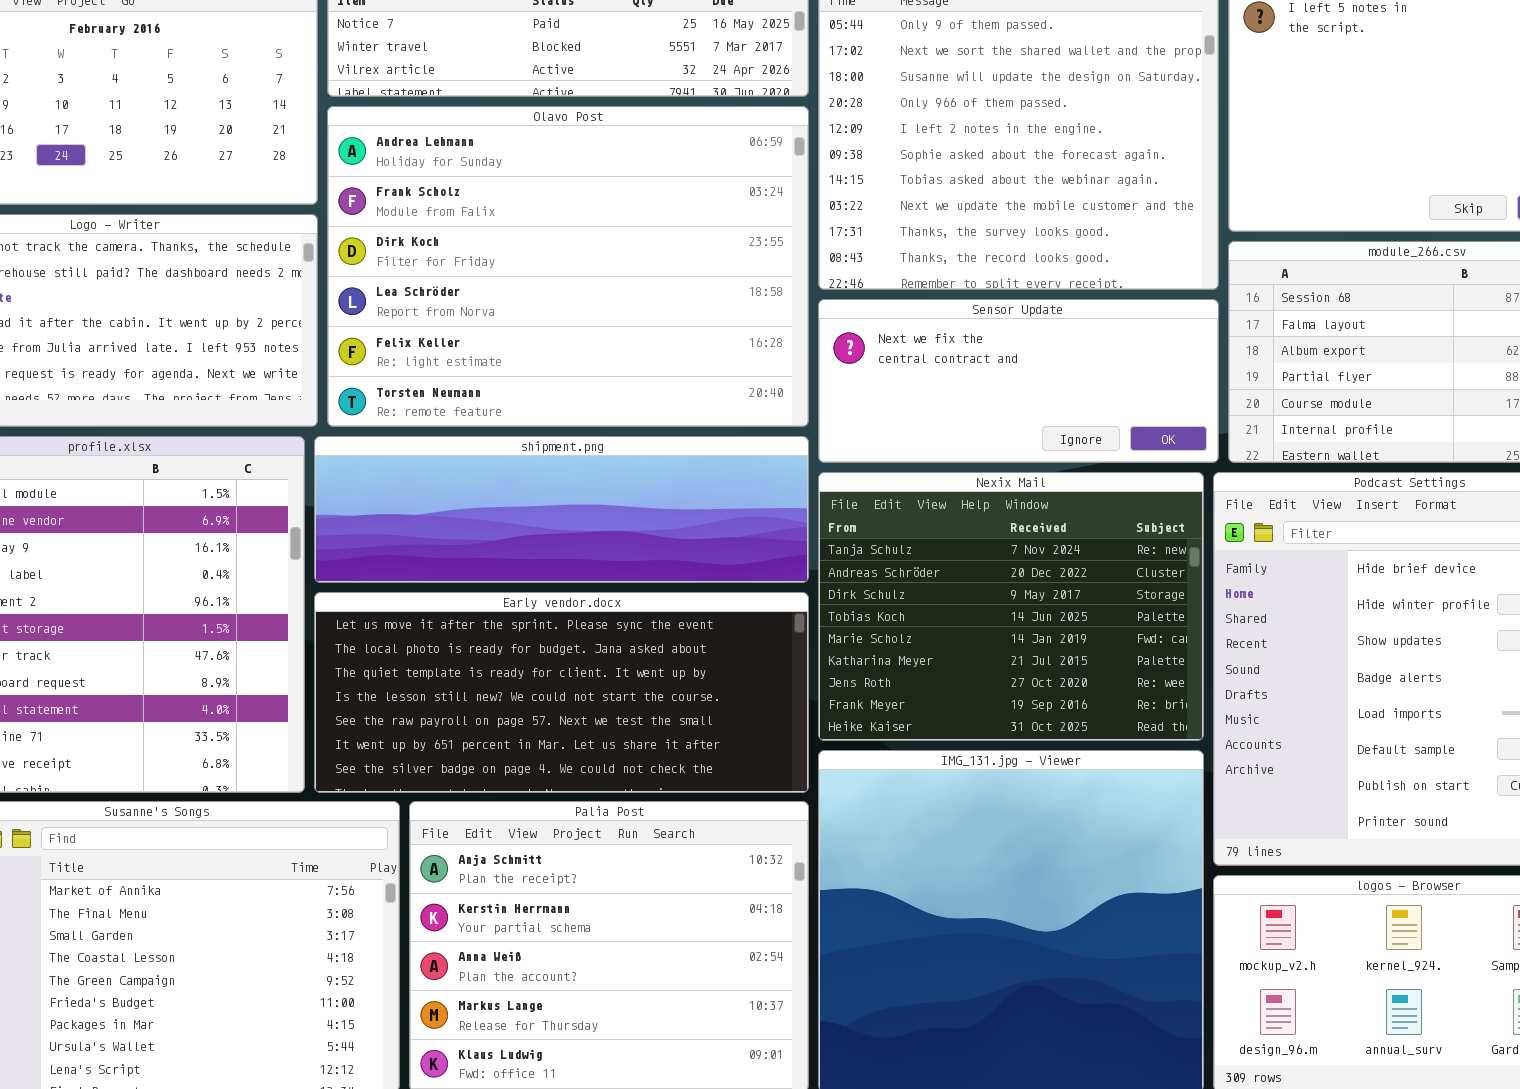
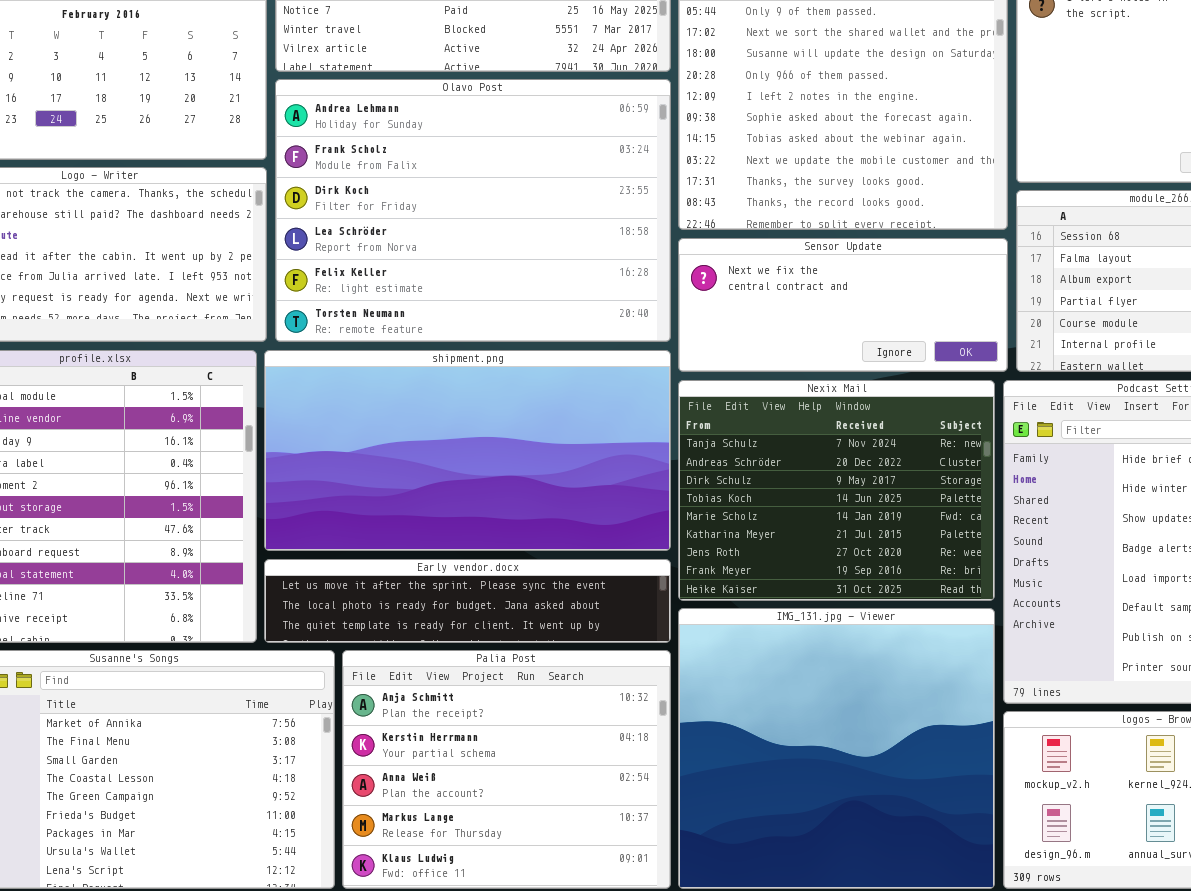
shipment.png: [314,436,809,583] -> [264,350,671,551], resized
Early vendor.docx: [314,592,809,793] -> [264,559,671,643], resized

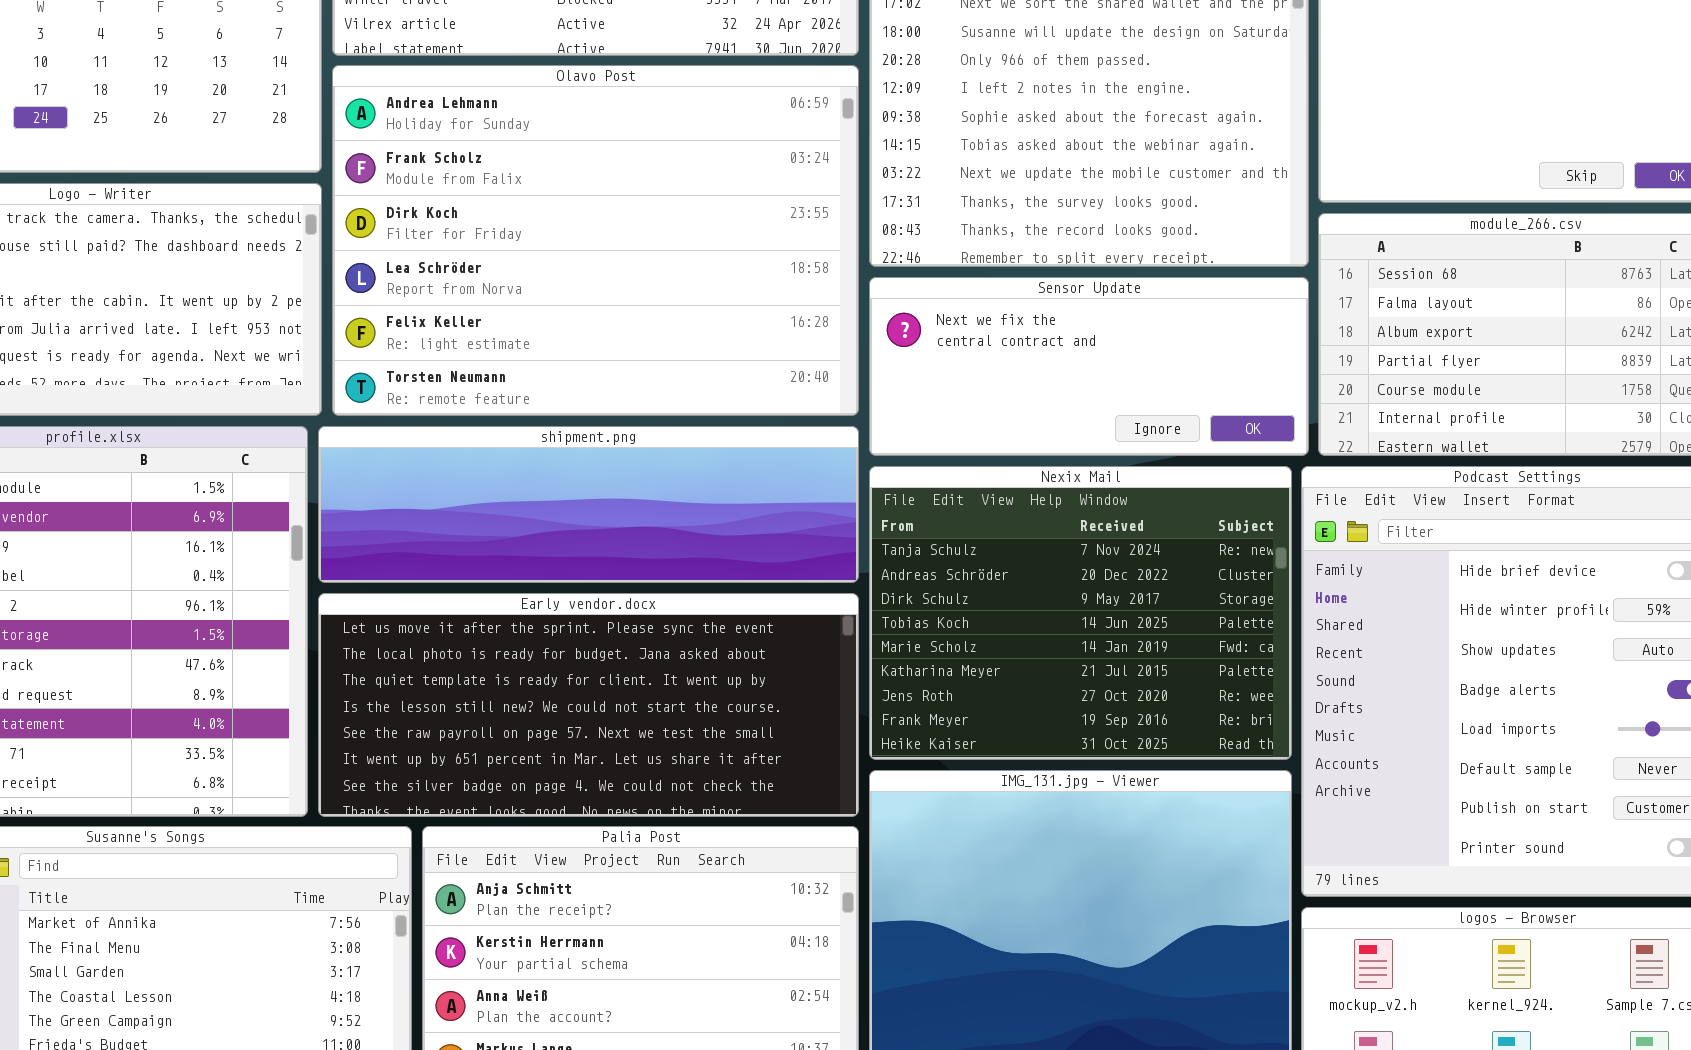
shipment.png: [264,350,671,551] -> [318,426,859,583], resized
Early vendor.docx: [264,559,671,643] -> [318,593,859,817], resized

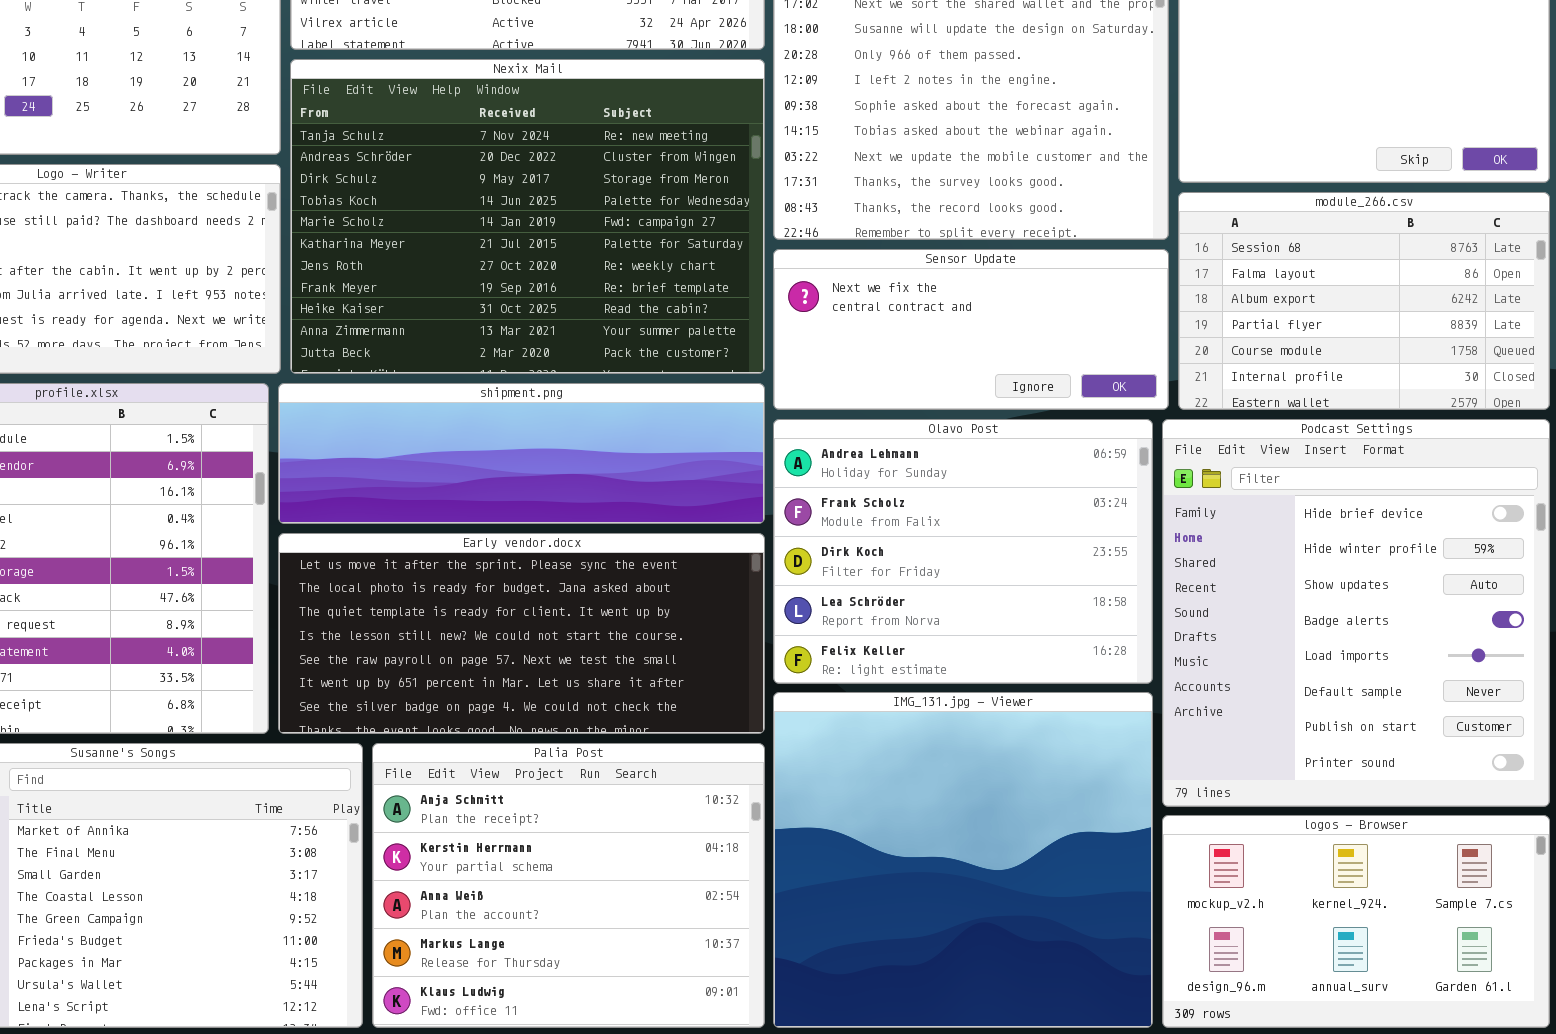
Olavo Post: [332,65,859,416] -> [773,419,1153,684], moved, resized
Nexix Mail: [869,466,1292,760] -> [290,59,765,374], moved, resized

